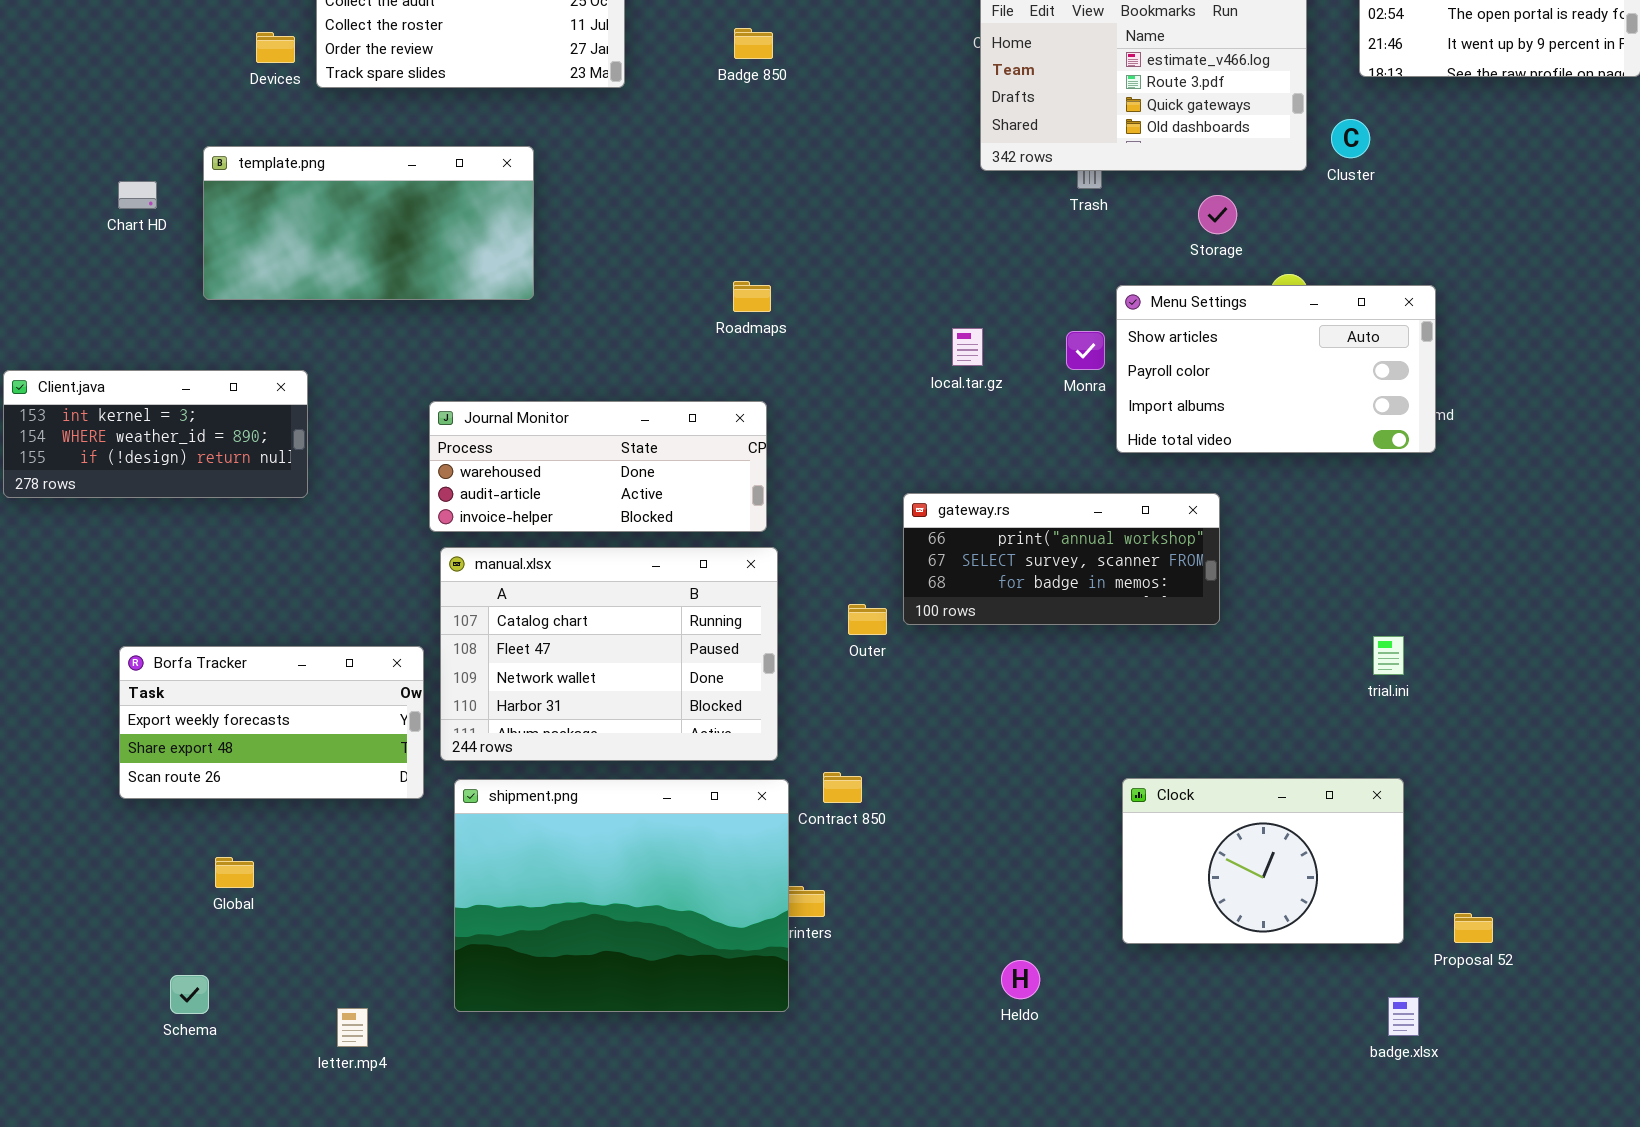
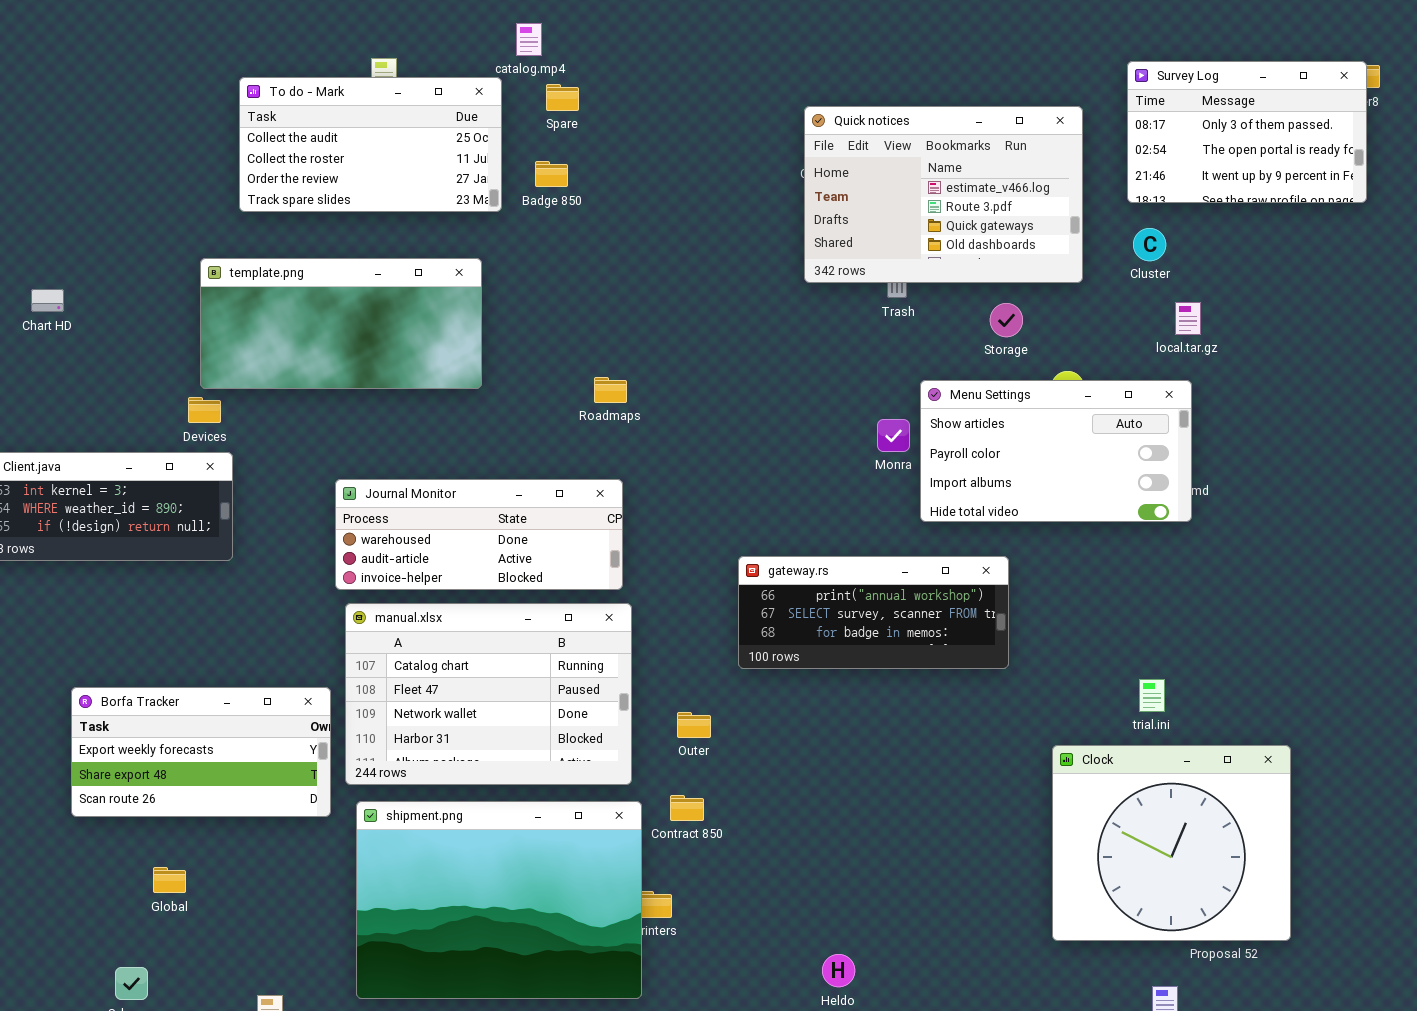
Badge 850: [734,28,773,59] -> [535,161,568,187], moved
Devices: [256,32,295,63] -> [188,397,221,423], moved
Cluster: [1331,119,1370,158] -> [1133,228,1166,261], moved
template.png: [203,146,534,300] -> [200,258,482,389], moved
Chart HD: [118,181,157,209] -> [31,289,64,312], moved
local.tar.gz: [952,328,983,366] -> [1175,302,1201,335], moved
Outer: [848,604,887,635] -> [677,712,711,738], moved
Clock: [1122,778,1404,944] -> [1052,745,1291,941], moved, resized

